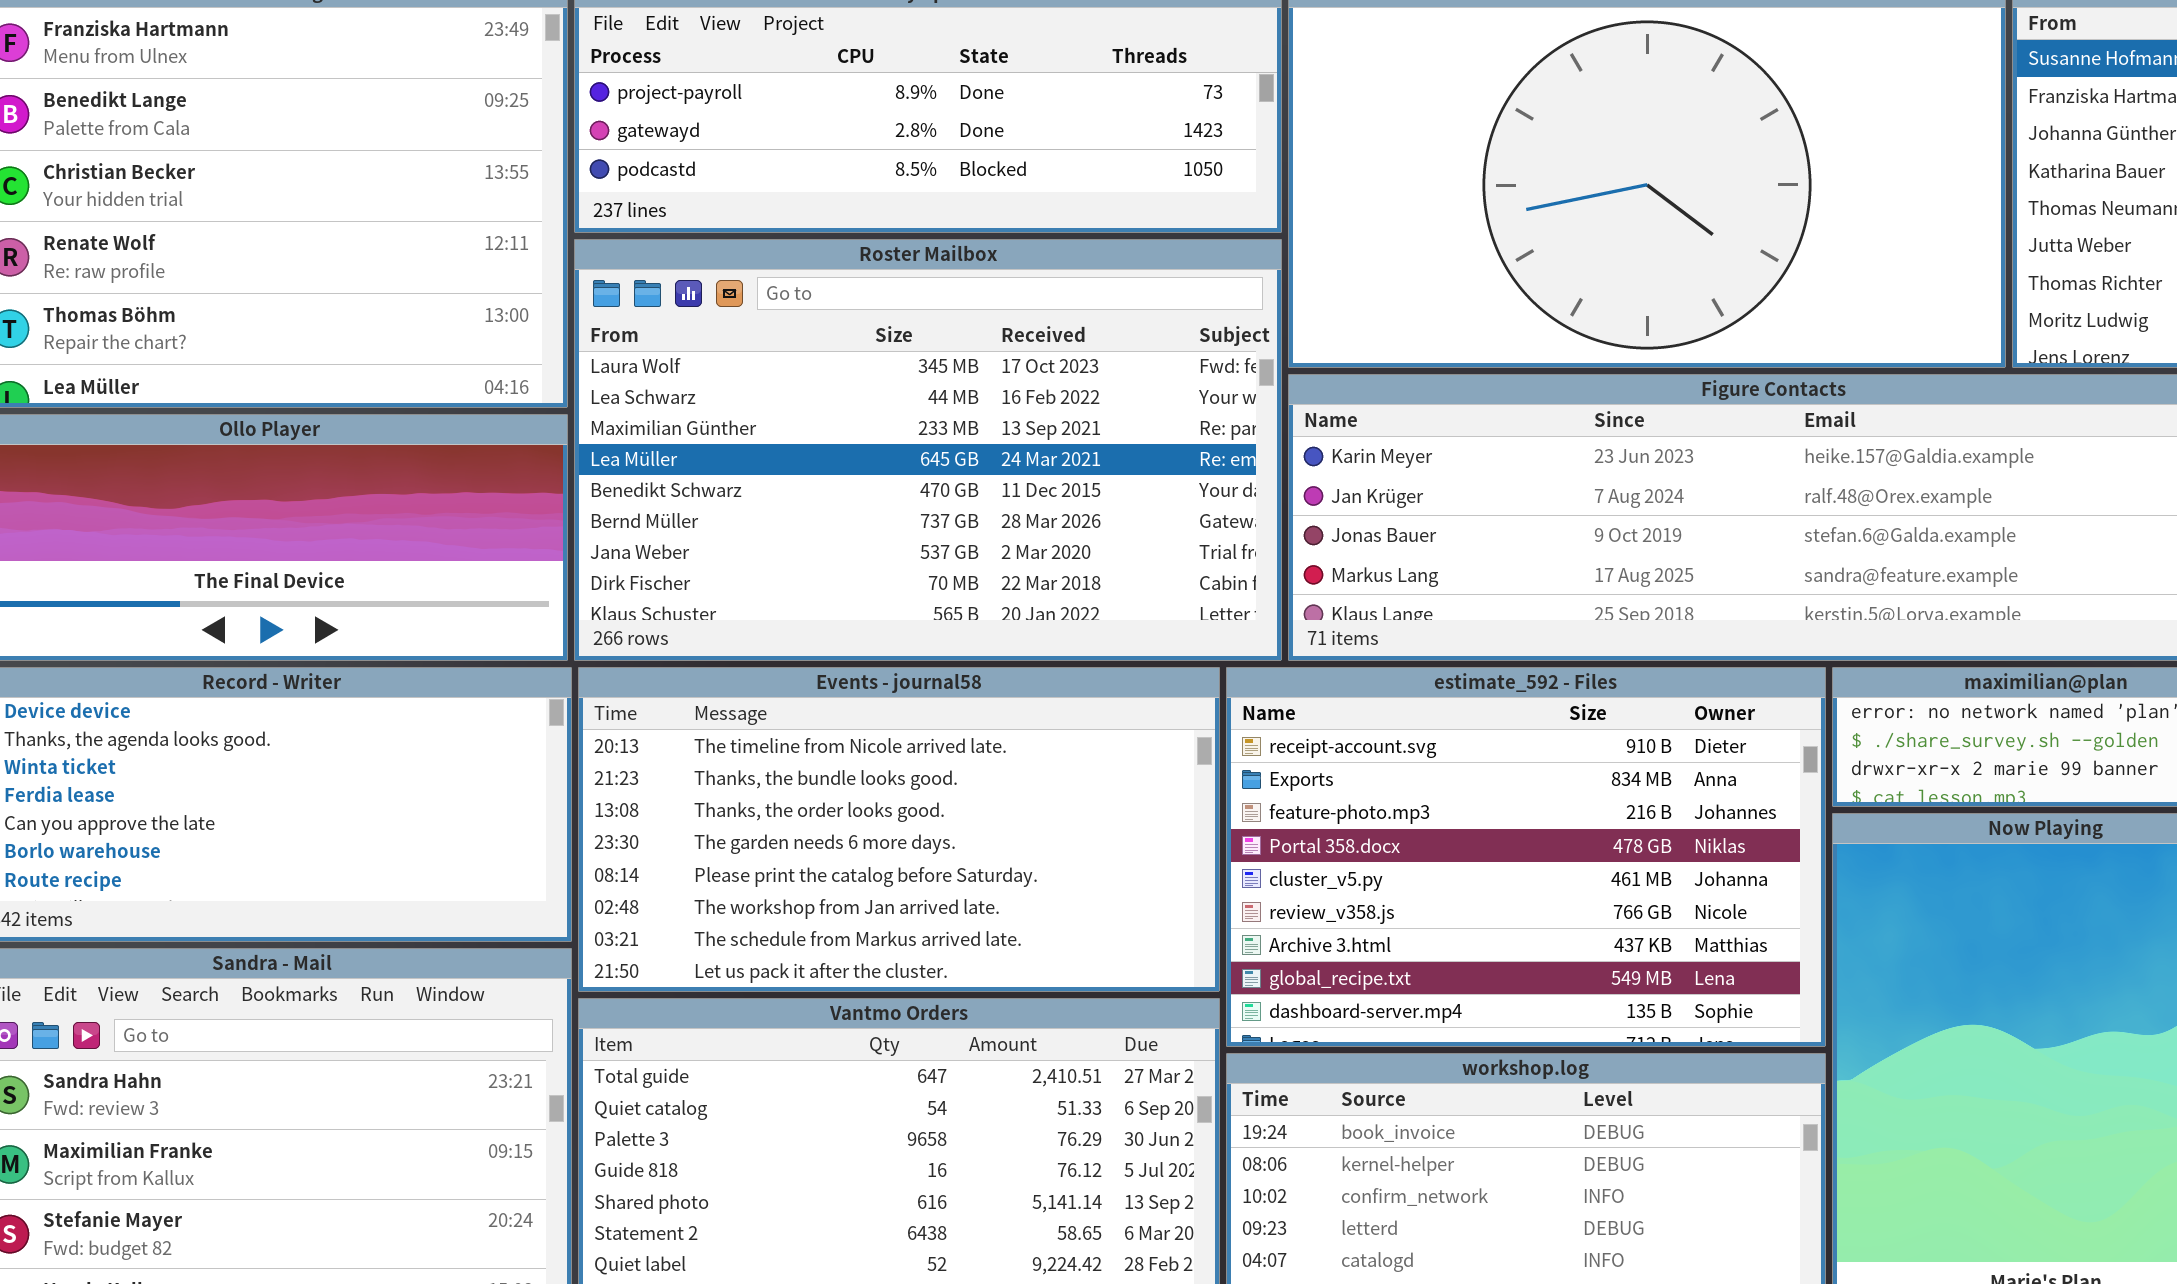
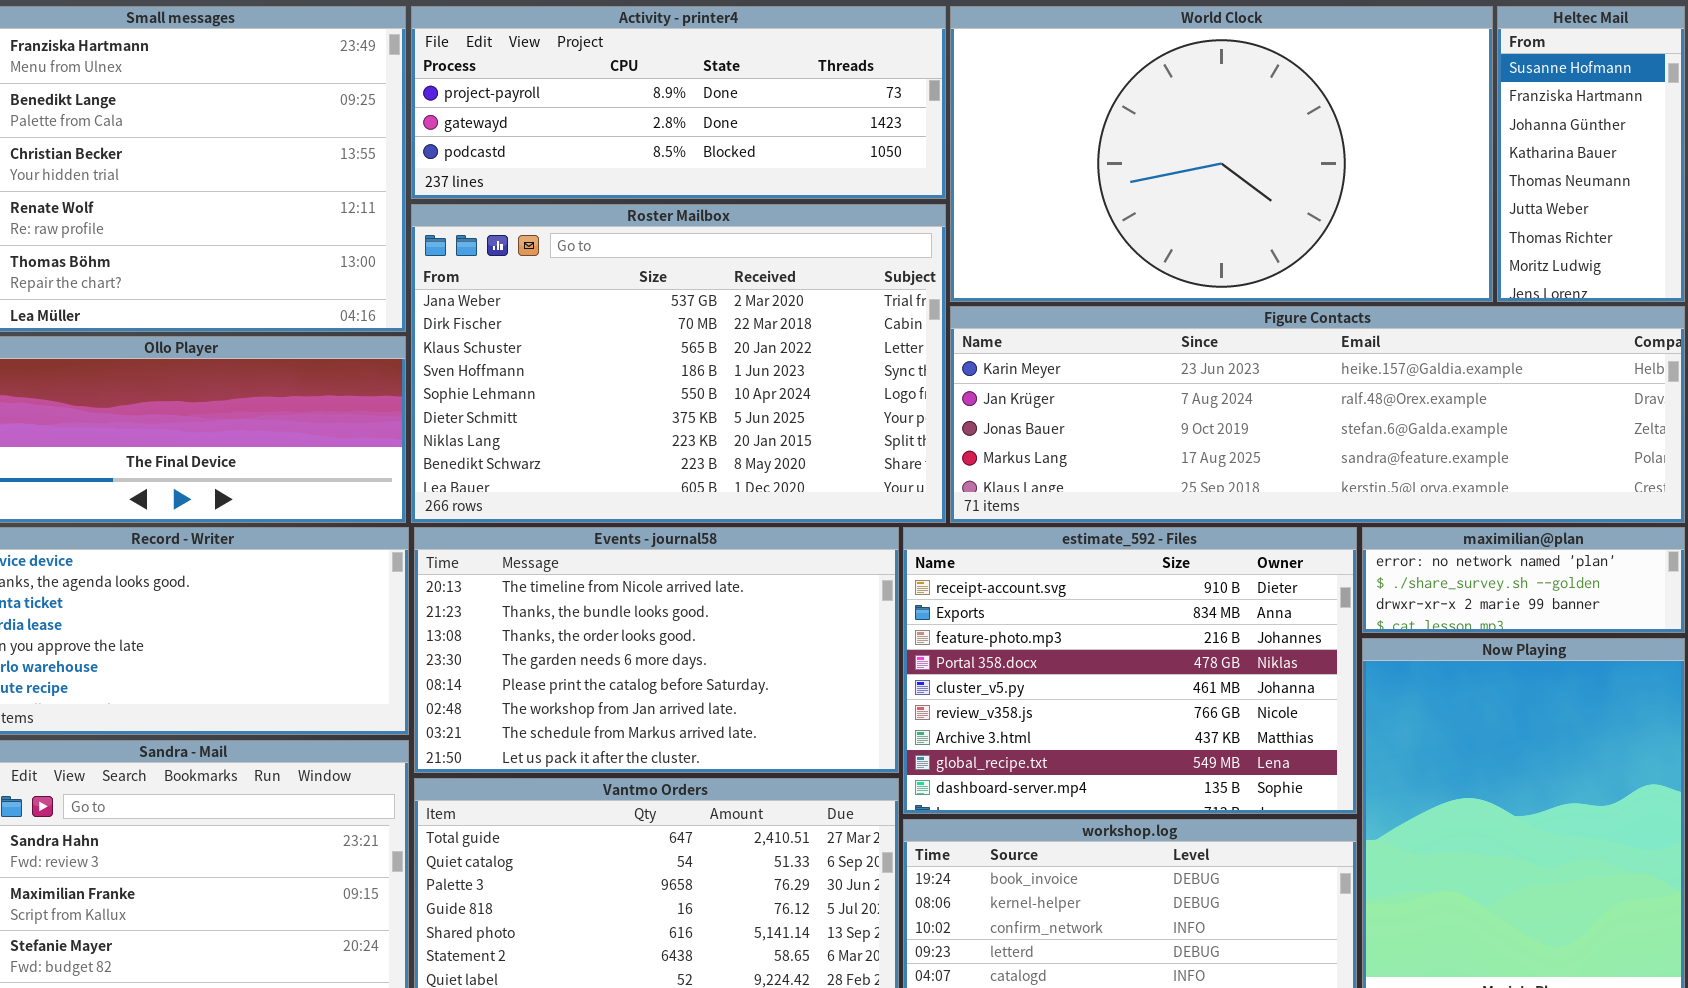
Roster Mailbox: [574,239,1282,661] -> [411,204,946,523], scrolled down 6 rows

